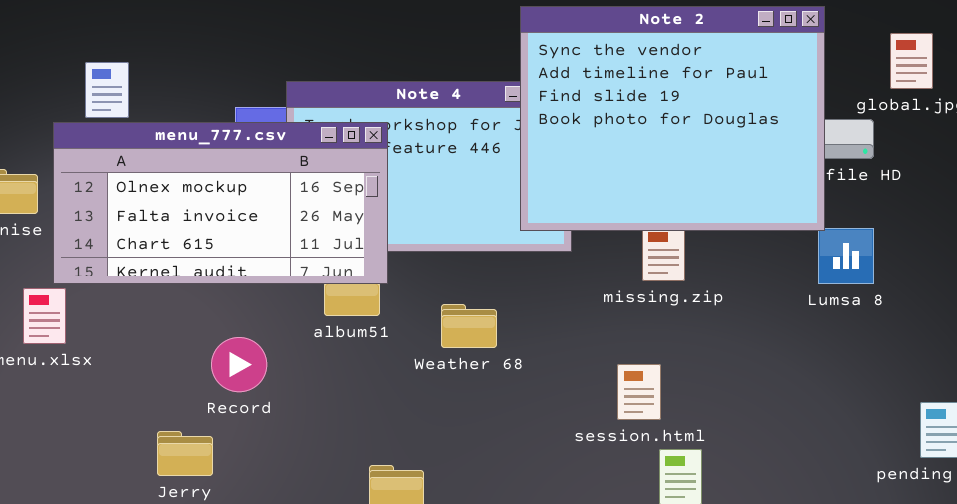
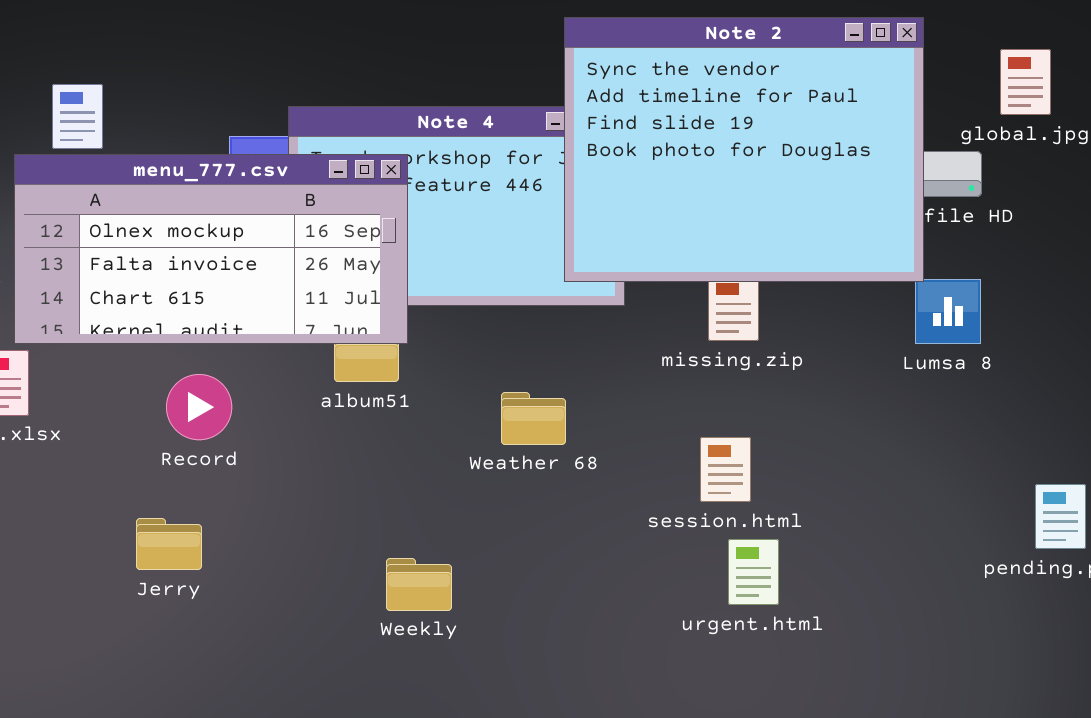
Weather 68: [441,304,497,348] -> [501,392,566,445], moved
Record: [211,337,267,392] -> [166,374,232,440], moved
session.html: [617,364,661,420] -> [700,437,751,502], moved

